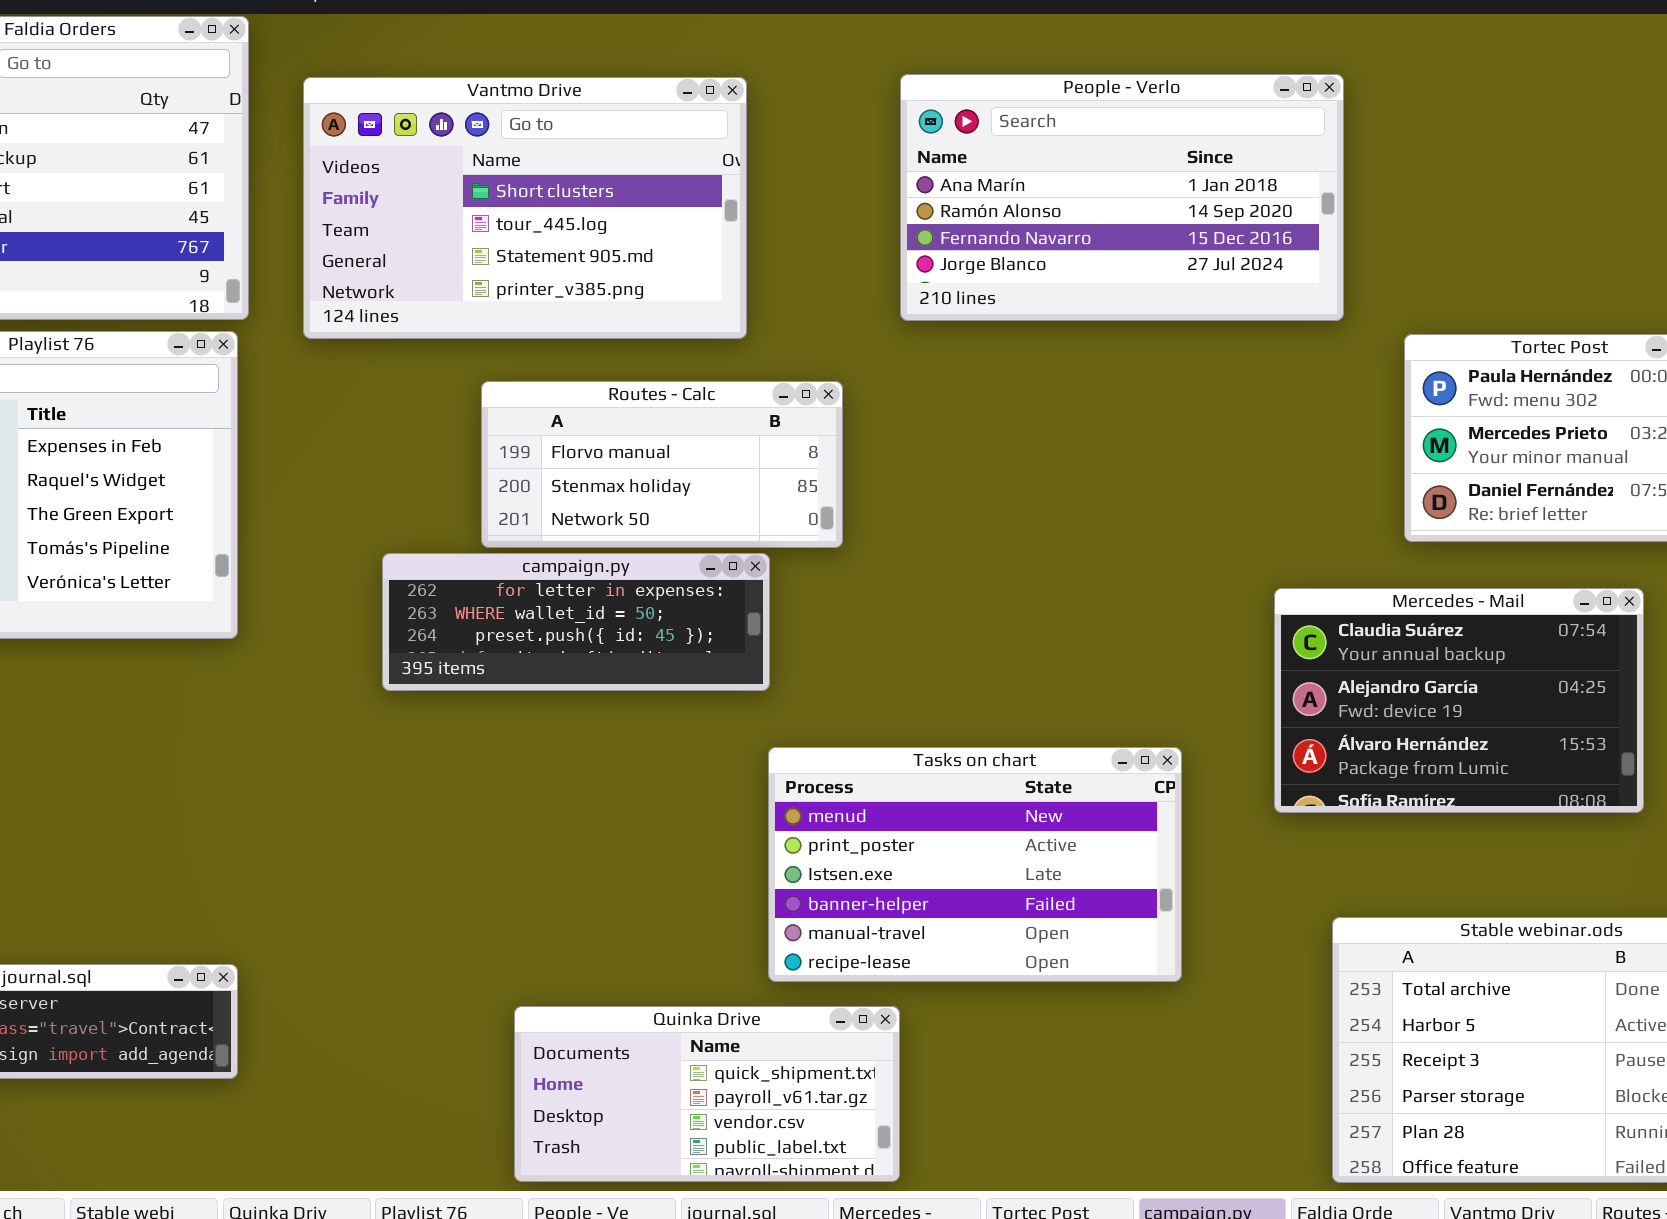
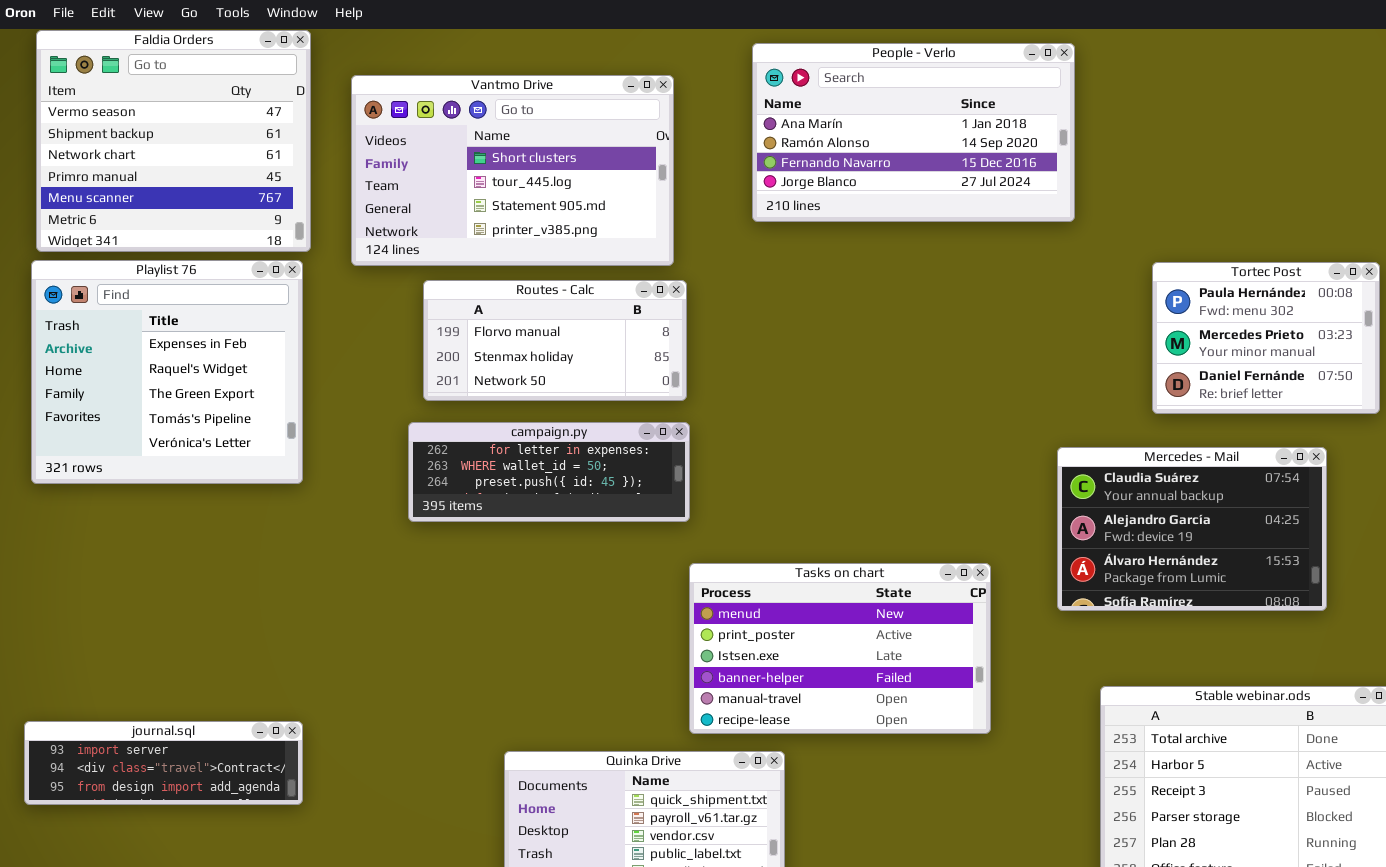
People - Verlo: [900,74,1344,321] -> [752,43,1075,222], moved
Routes - Calc: [481,381,843,548] -> [423,280,687,401], moved

